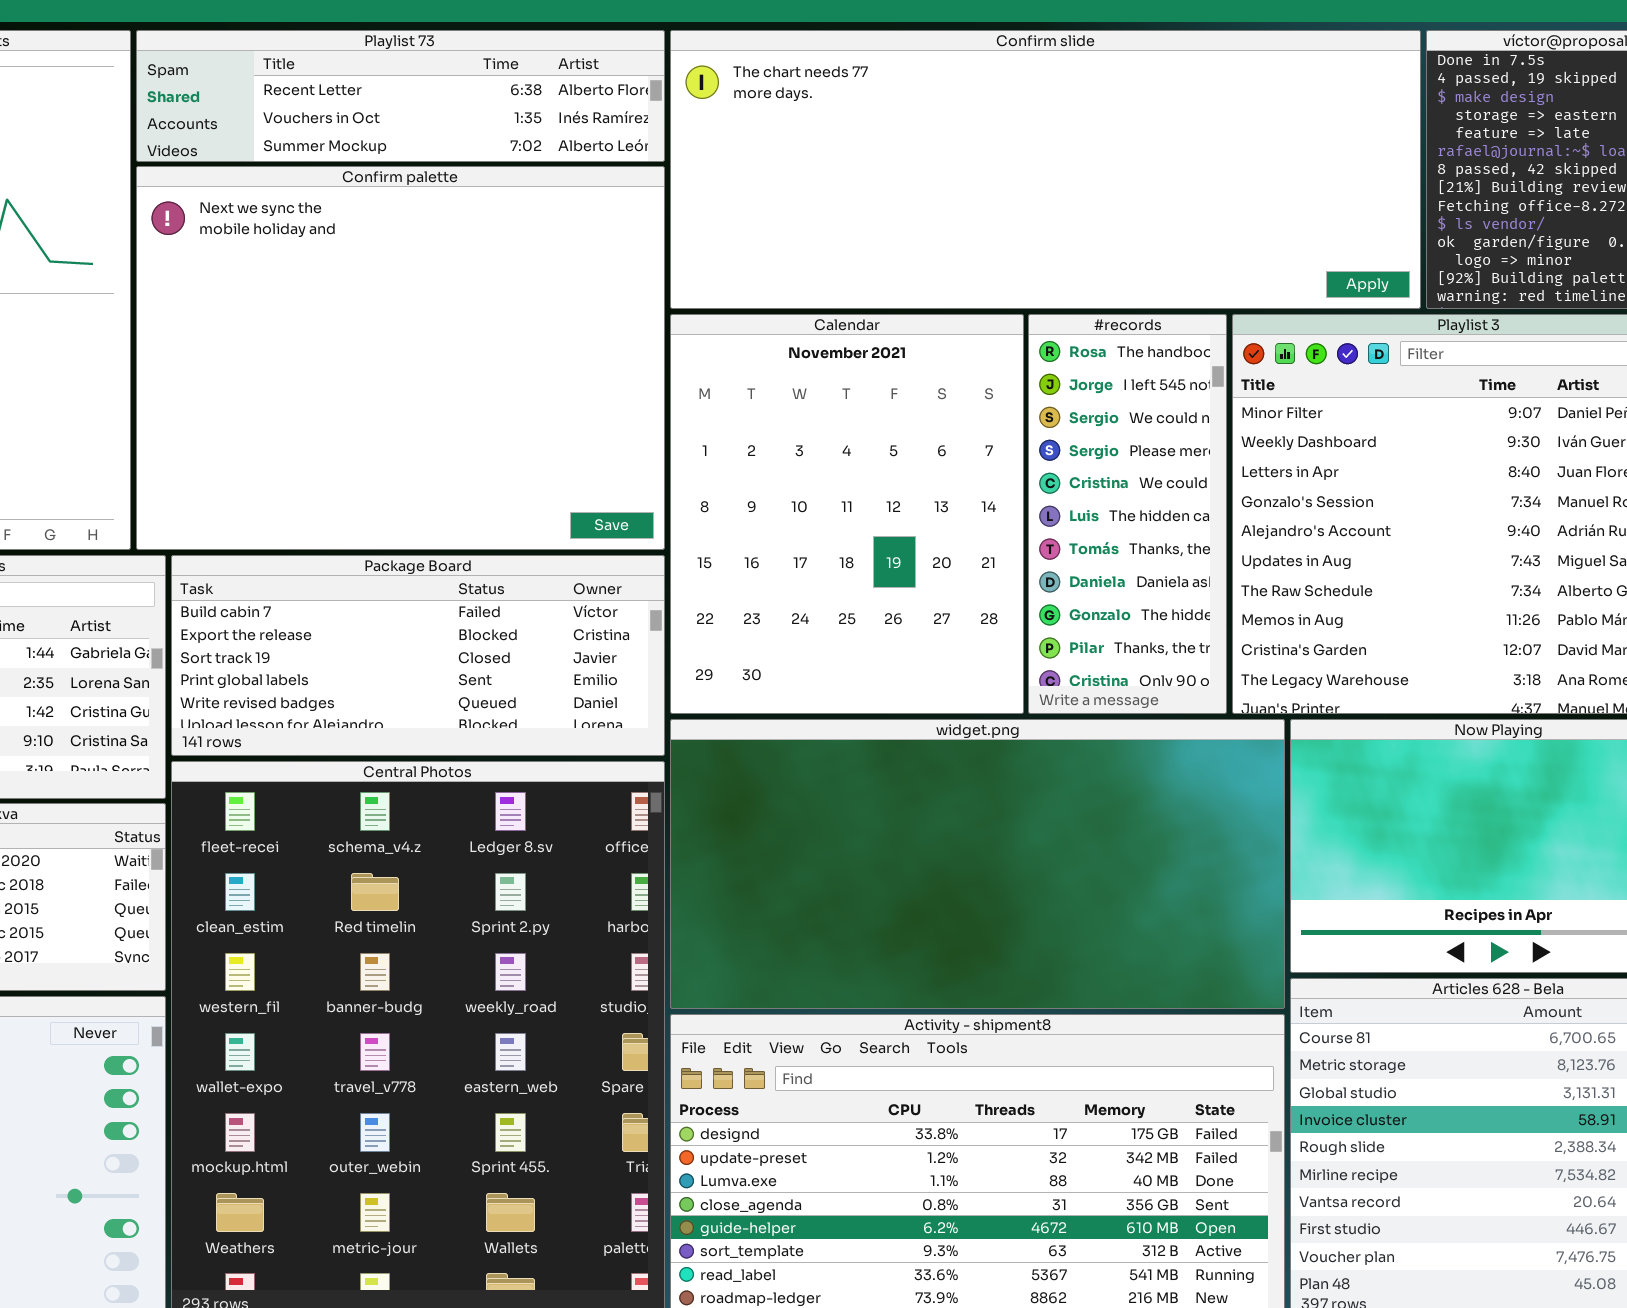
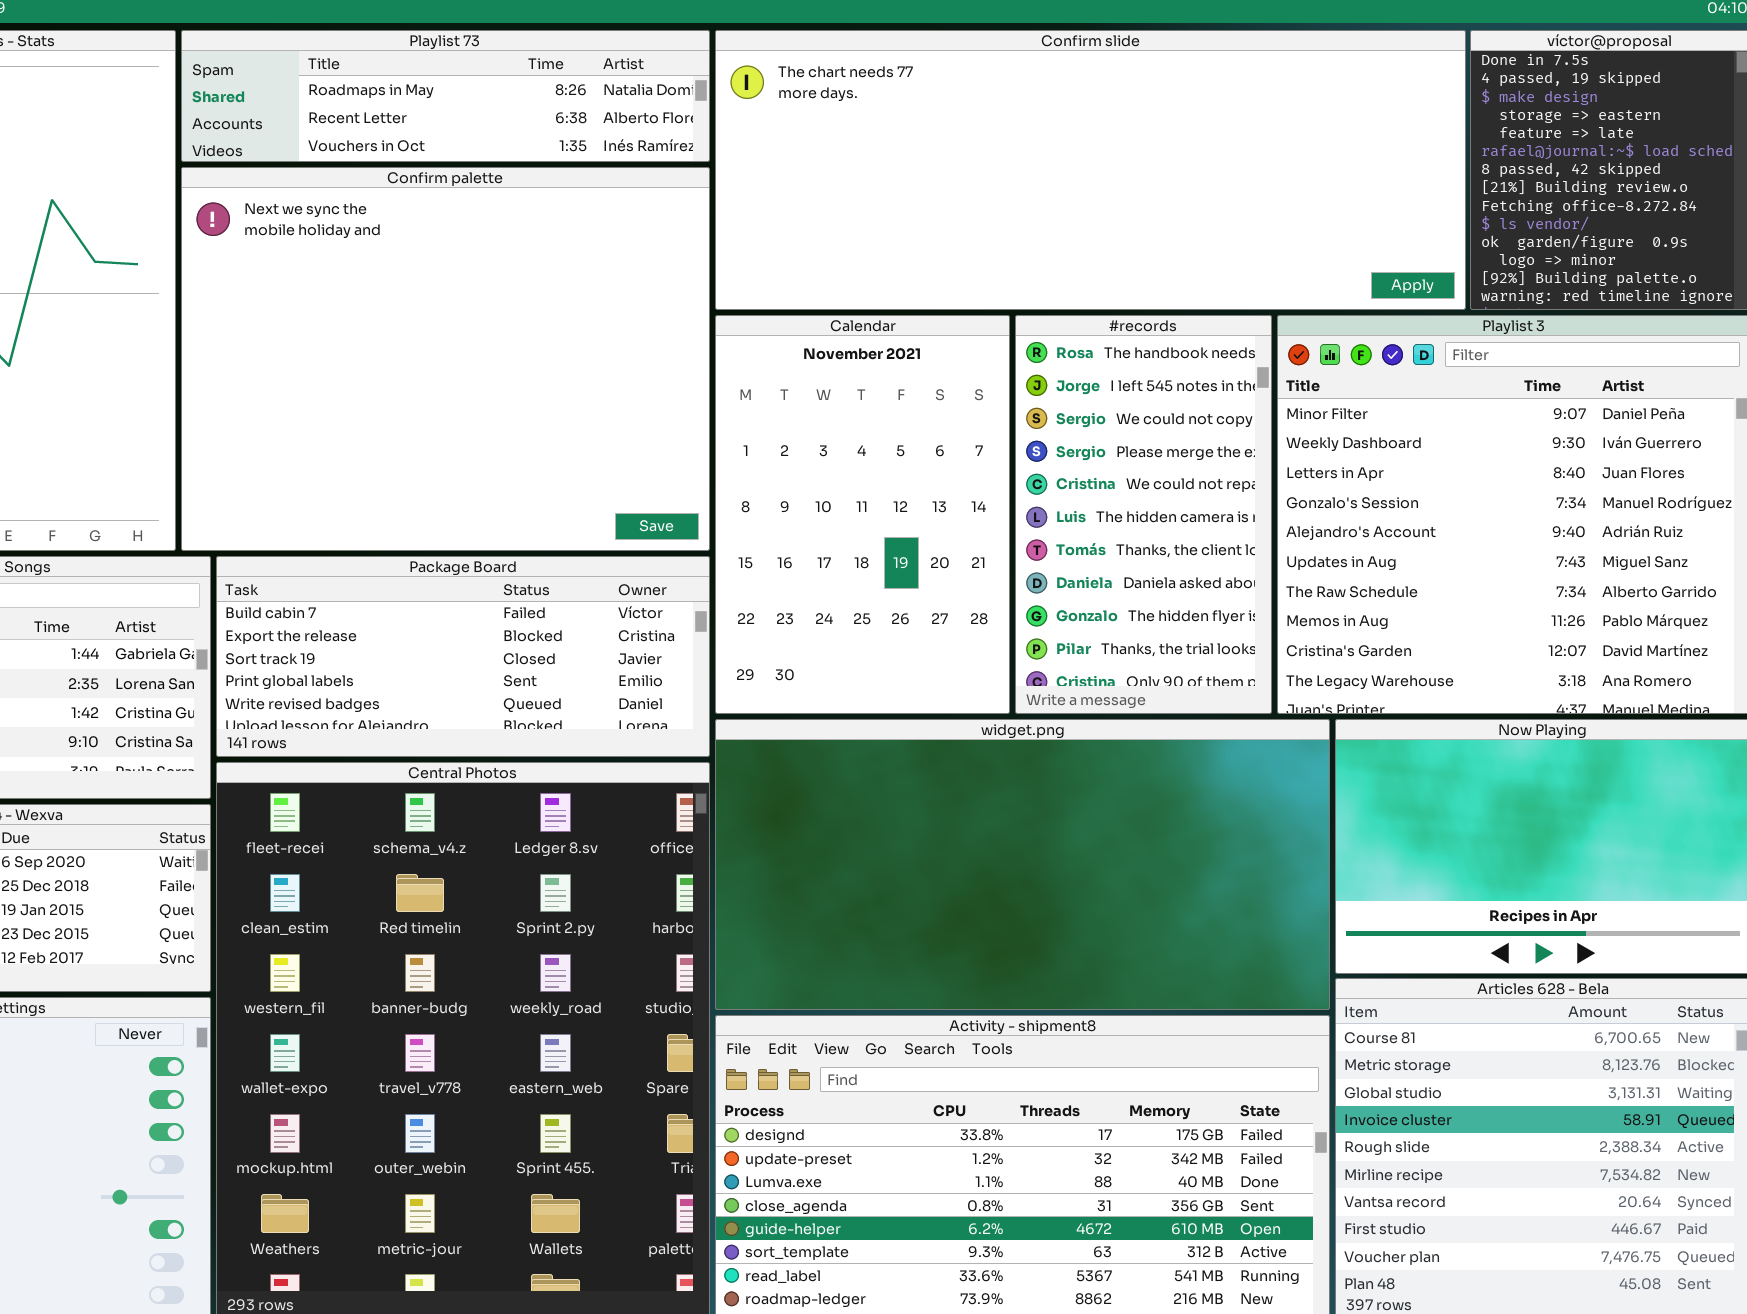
Playlist 73: [136,30,665,162] -> [181,30,710,162], scrolled up 1 row
Calendar: [670,314,1024,714] -> [715,315,1010,714], resized
#records: [1028,314,1227,714] -> [1015,315,1272,714], resized

